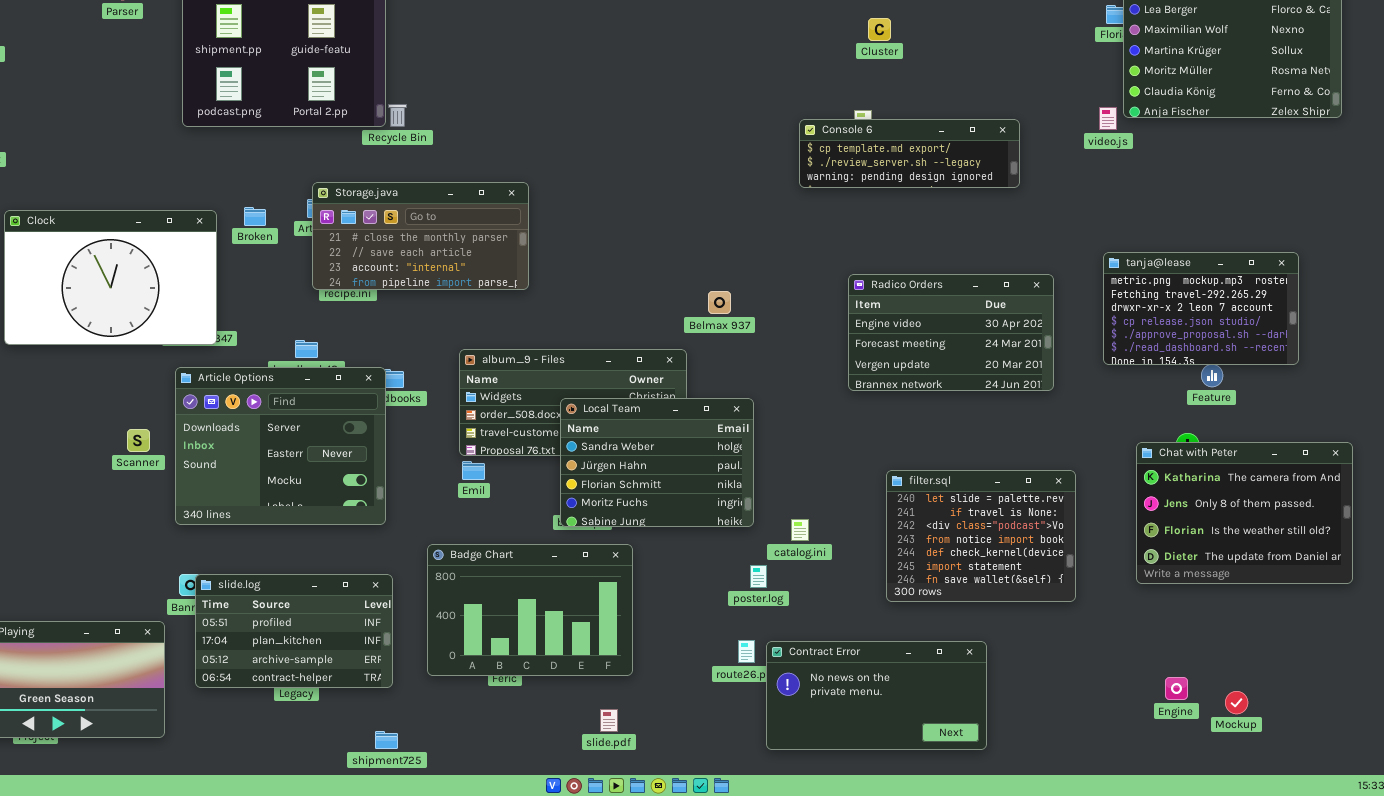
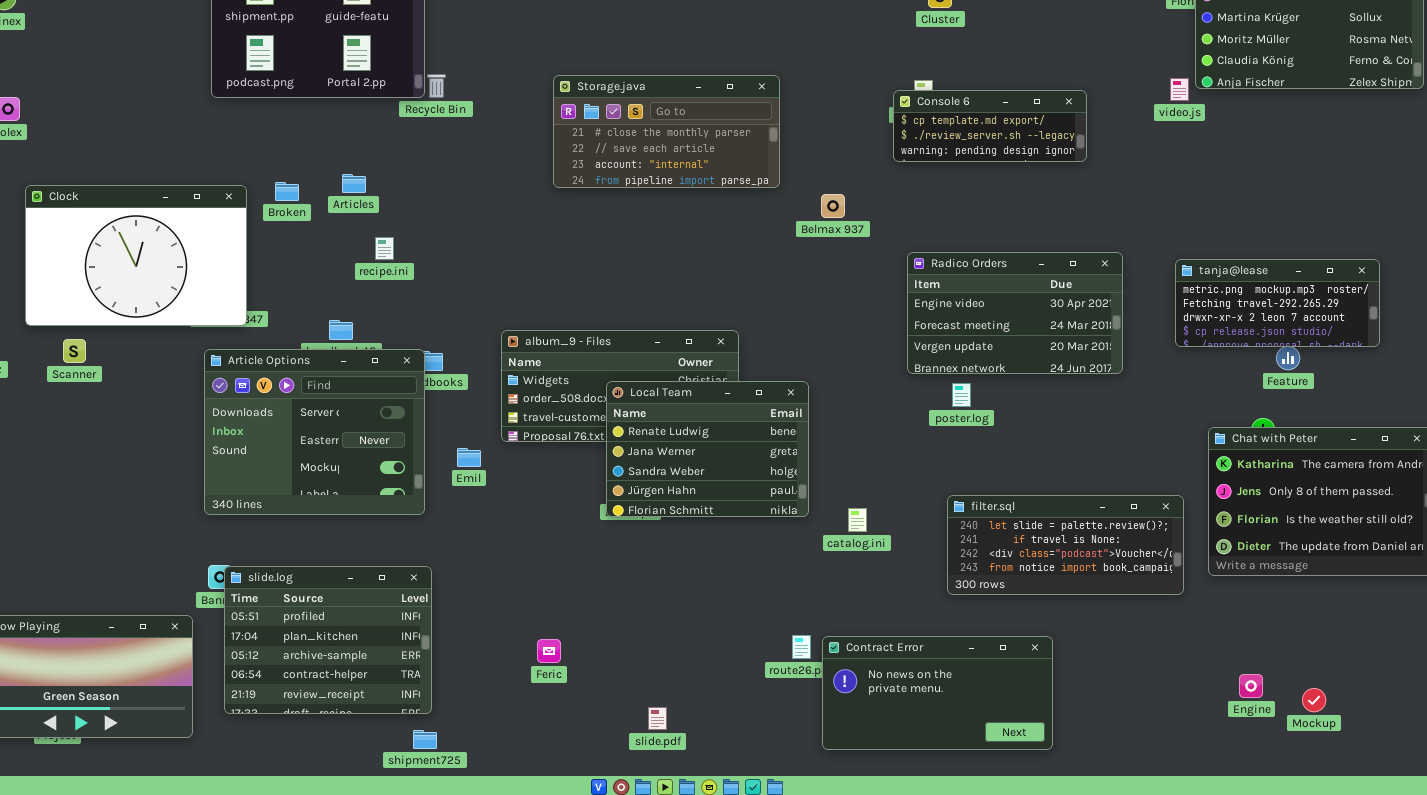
Console 6: [799,119,1020,188] -> [893,90,1087,162], resized
Storage.java: [312,182,529,290] -> [553,75,780,188], moved
tanja@lease: [1103,252,1299,365] -> [1175,259,1380,347], resized
Belmax 937: [708,291,731,314] -> [821,194,845,218], moved
Local Team: [560,398,754,527] -> [606,381,809,517], scrolled up 2 rows
Scanner: [127,429,150,452] -> [63,339,86,363], moved
Emil: [462,461,485,480] -> [457,448,481,467], moved
filter.sql: [886,470,1076,602] -> [947,495,1184,595], resized
Badge Chart: [427,544,633,676] -> none, closed
poster.log: [750,565,767,588] -> [952,383,971,407], moved
slide.log: [195,574,393,688] -> [224,566,432,714], resized

